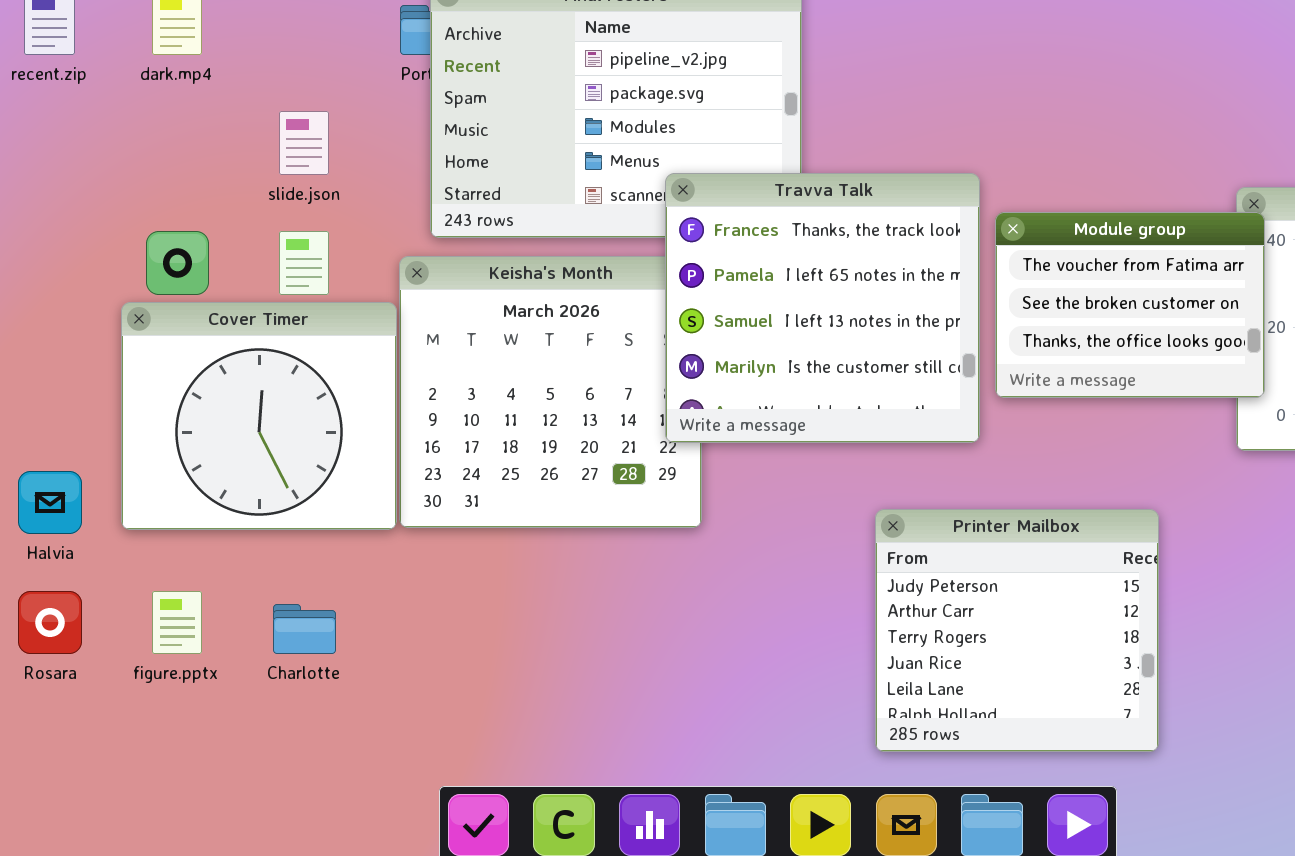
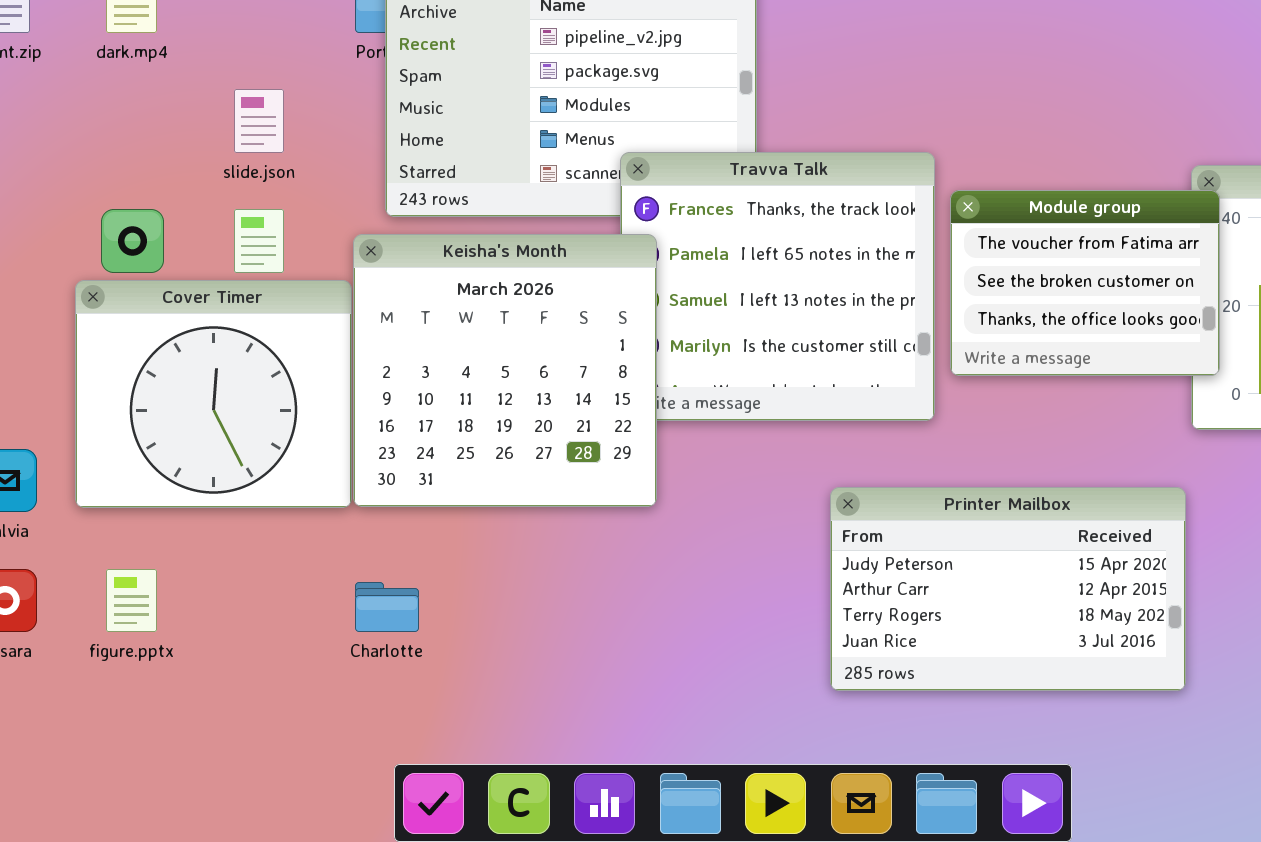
Keisha's Month: [399,256,702,528] -> [353,234,657,507], raised
Printer Mailbox: [875,509,1159,752] -> [830,487,1186,691], resized
Charlotte: [273,604,336,654] -> [355,582,419,632], moved

